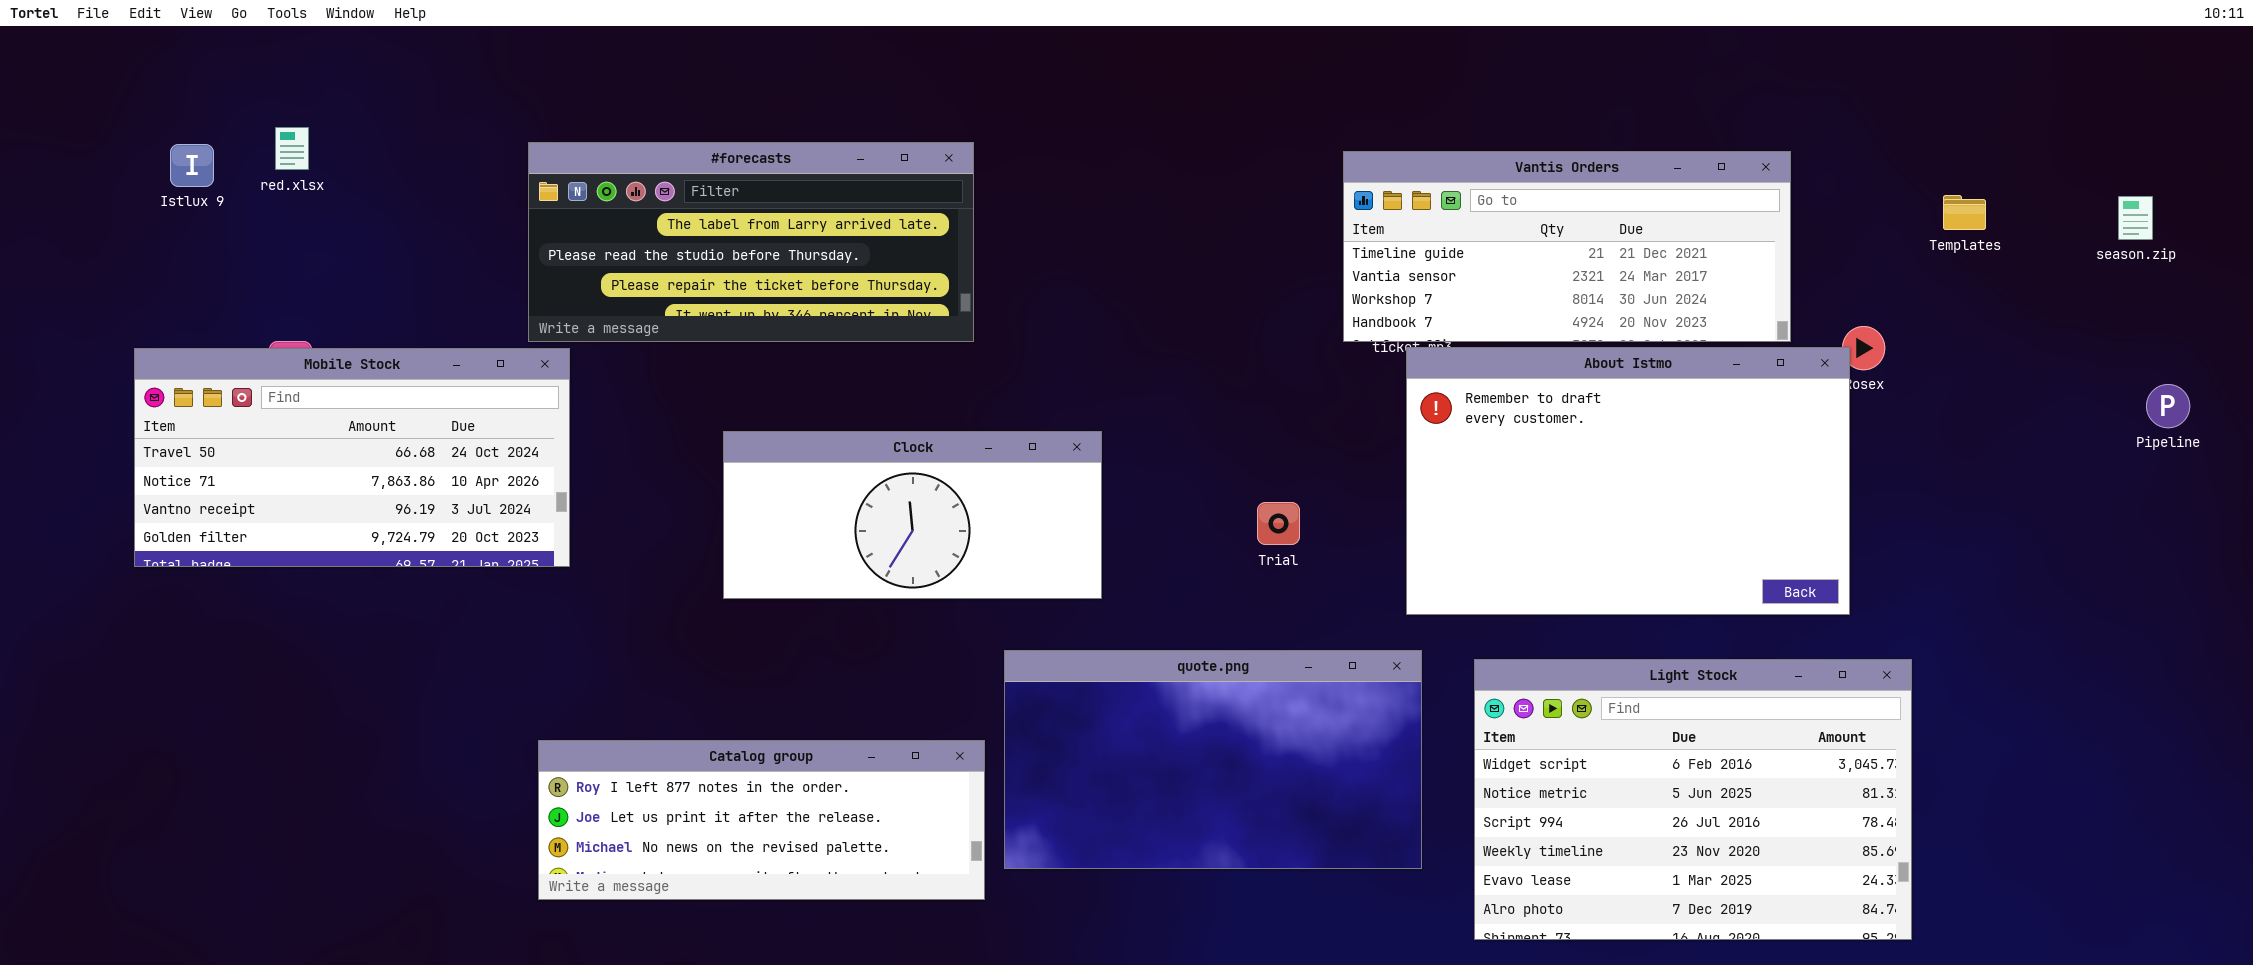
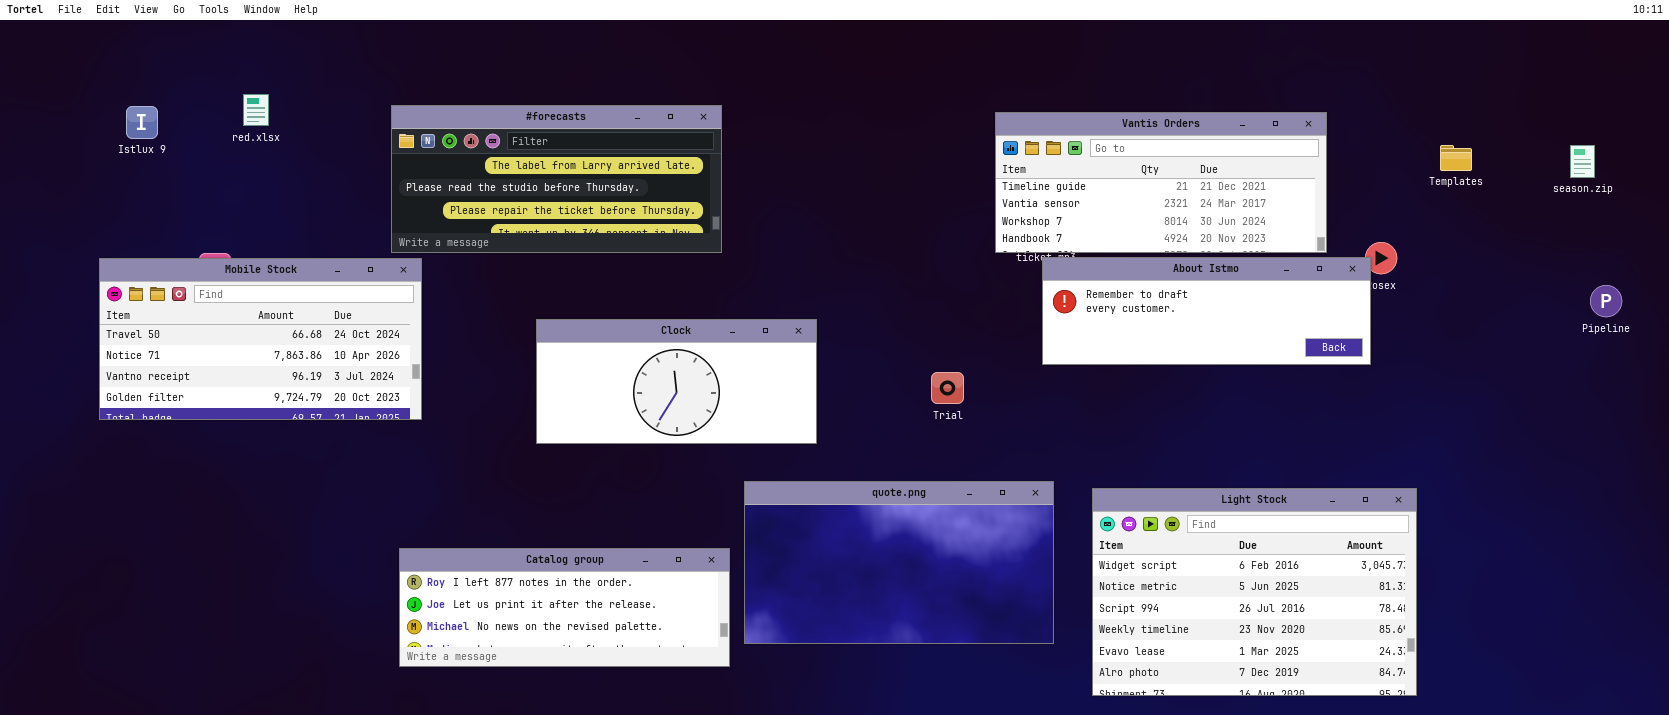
red.xlsx: [275,127,309,170] -> [243,94,269,126], moved
About Istmo: [1406,347,1850,615] -> [1042,257,1371,365], resized

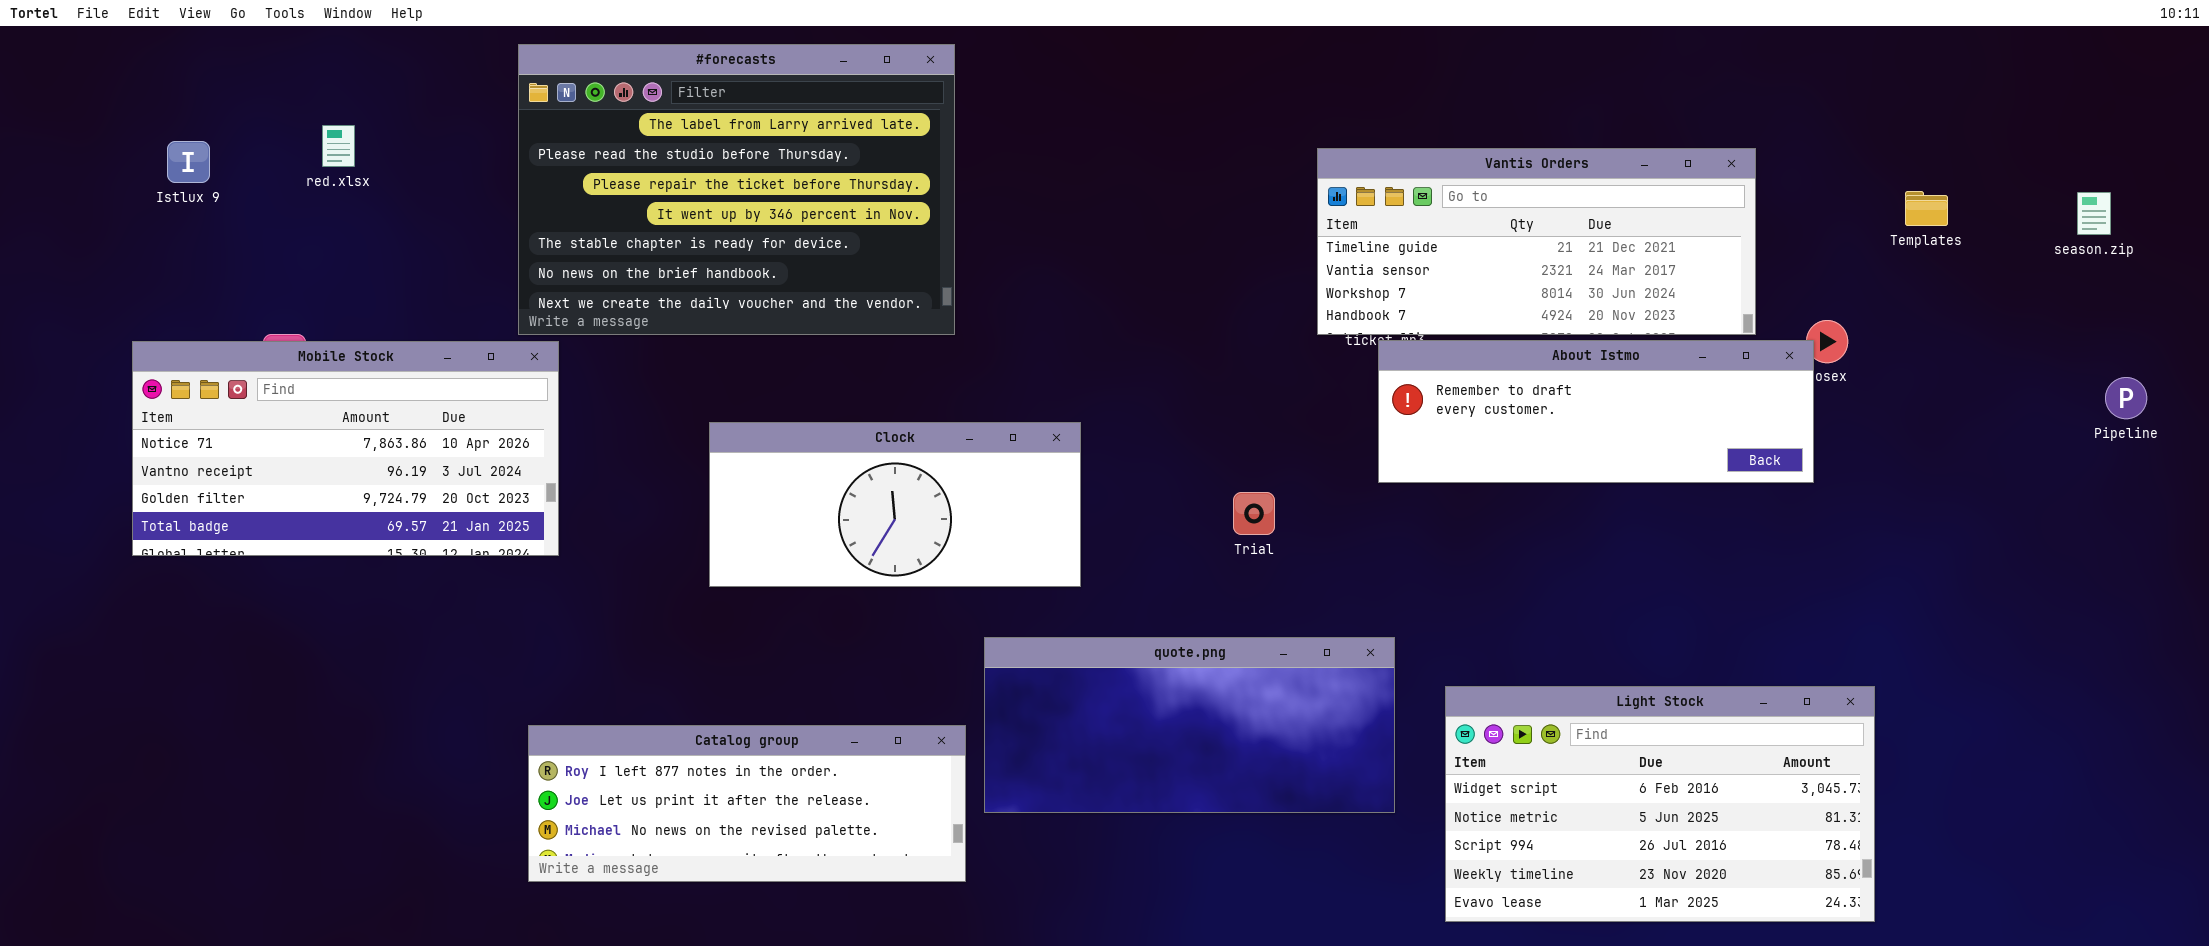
#forecasts: [391,105,722,253] -> [518,44,955,335], resized
Mobile Stock: [99,258,422,420] -> [132,341,559,556], scrolled down 1 row
quote.png: [744,481,1054,644] -> [984,637,1395,813], resized
Light Stock: [1092,488,1417,696] -> [1445,686,1875,922], resized

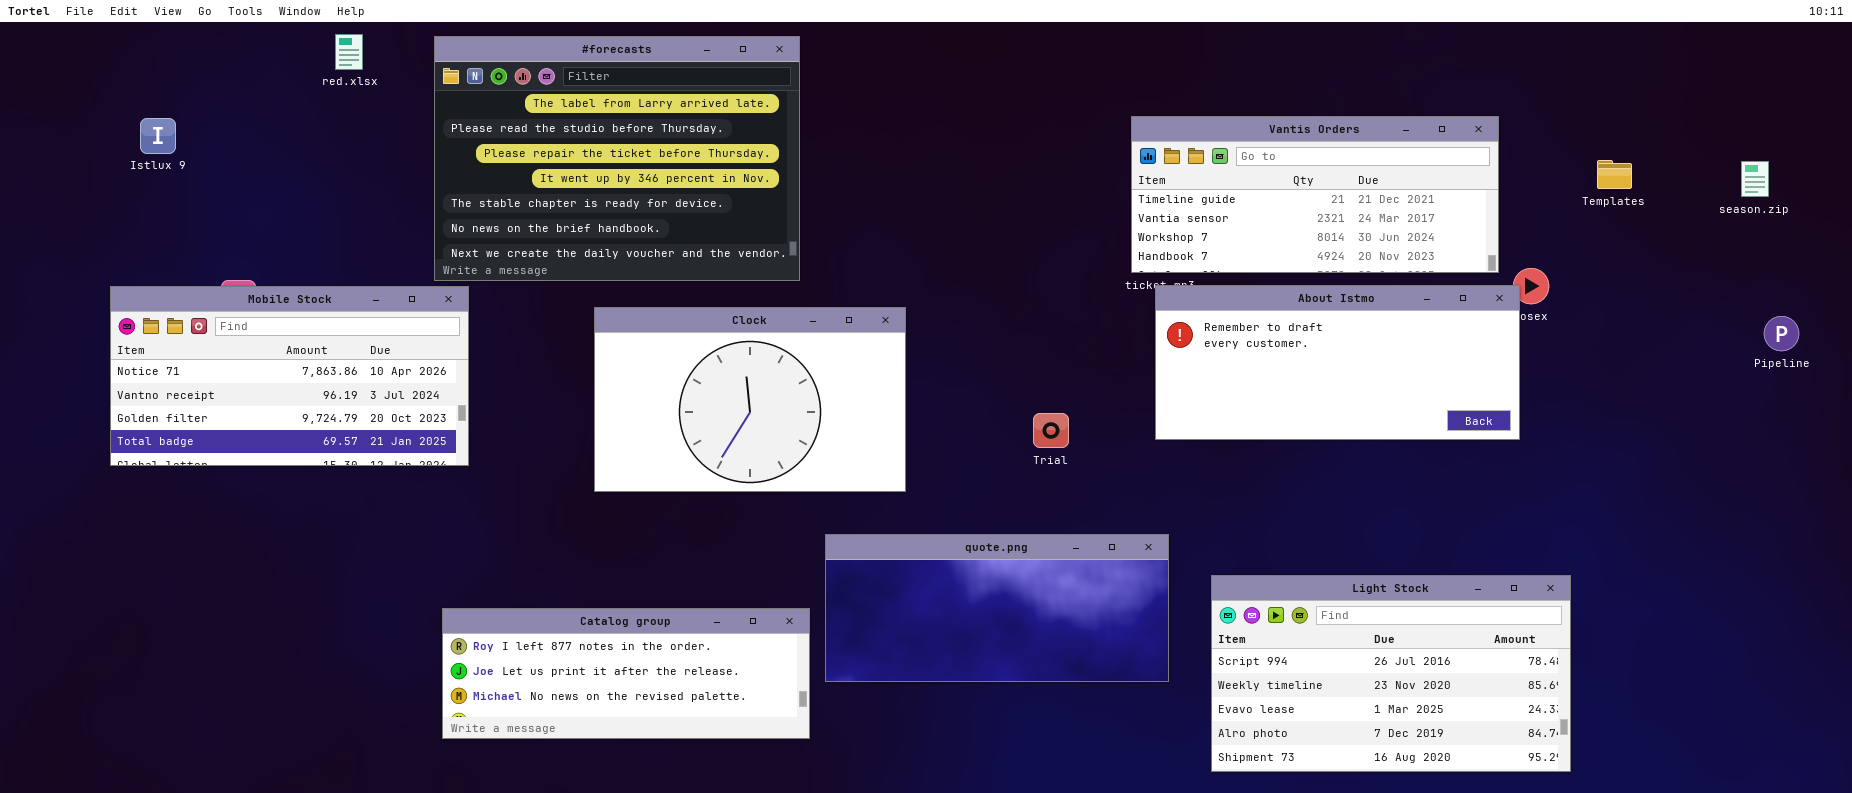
red.xlsx: [322,125,355,167] -> [335,34,363,70], moved
Vantis Orders: [1317,148,1756,335] -> [1131,116,1499,273], moved
About Istmo: [1378,340,1814,483] -> [1155,285,1520,440], resized
Clock: [709,422,1081,587] -> [594,307,906,492], resized
Light Stock: [1445,686,1875,922] -> [1211,575,1571,772], scrolled down 2 rows

